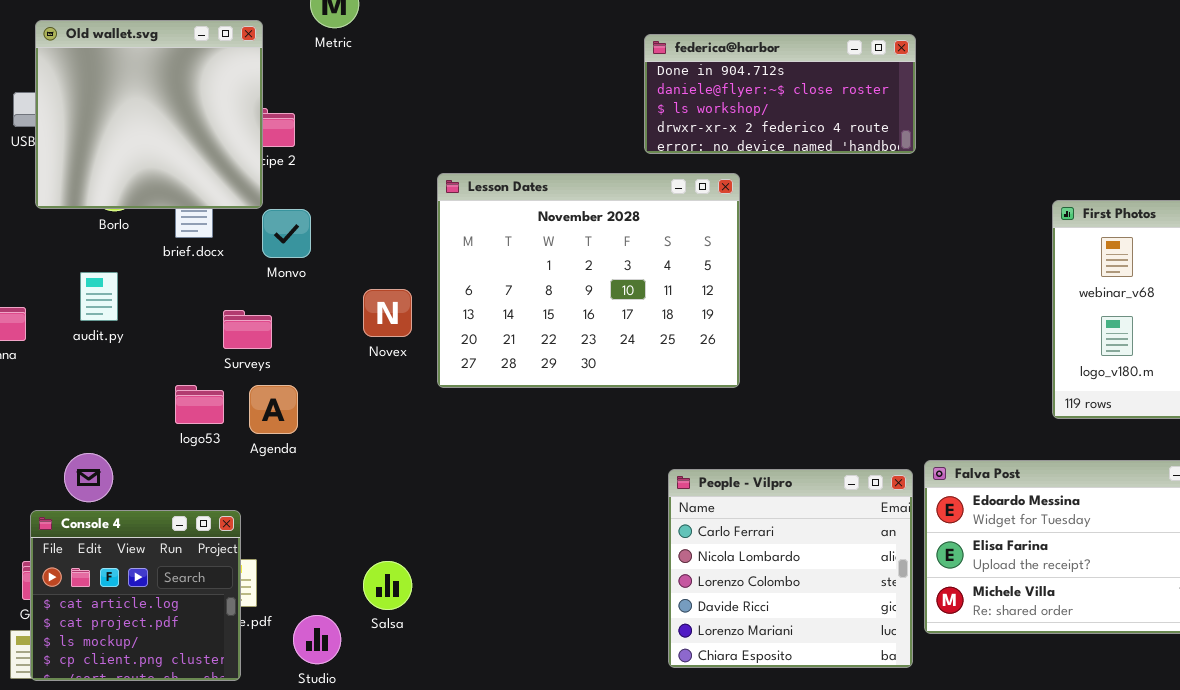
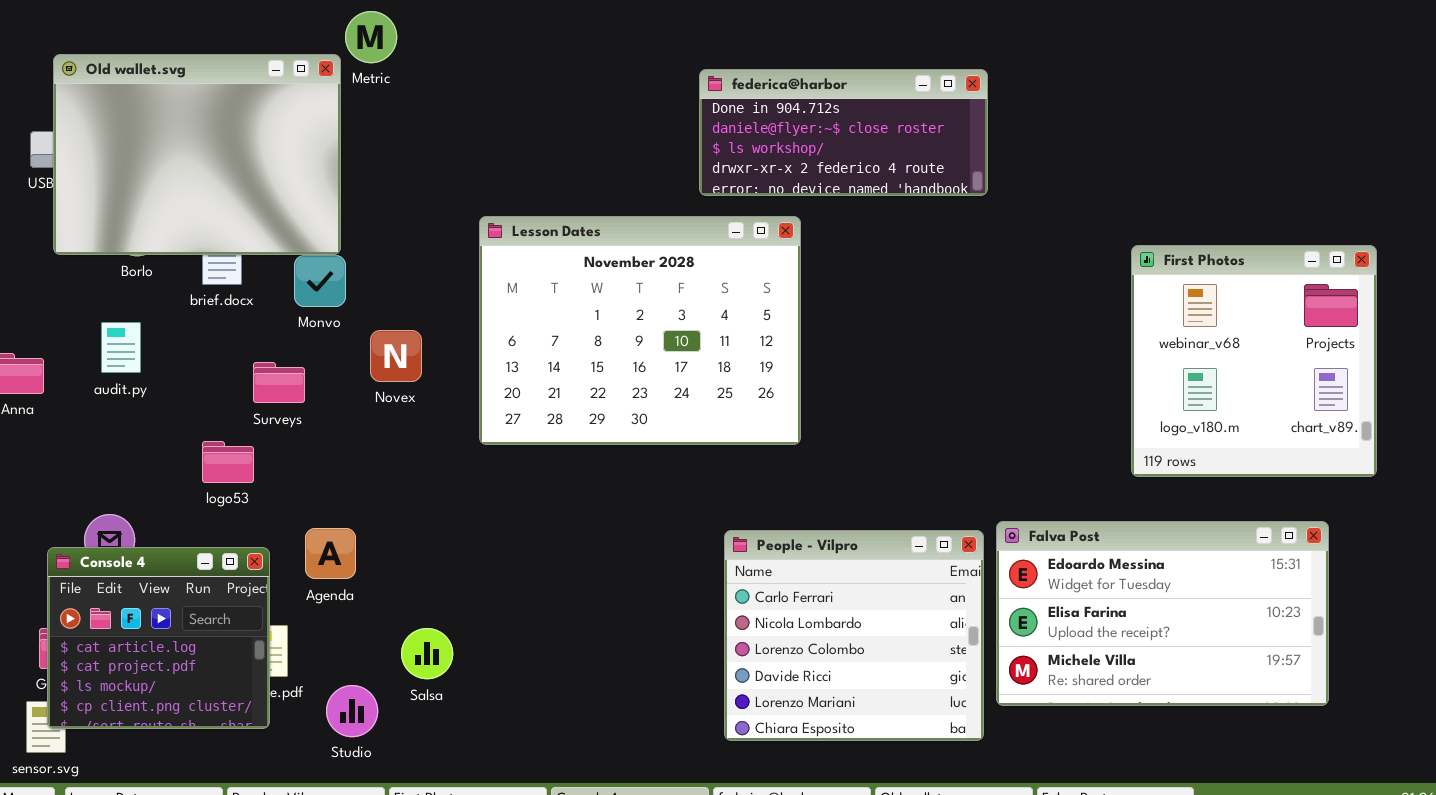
Old wallet.svg: [35,20,263,209] -> [53,54,341,255], resized
Novex: [363,289,412,337] -> [370,330,422,382], moved
Agenda: [249,385,298,434] -> [305,528,356,579], moved
Console 4: [30,510,241,681] -> [47,547,270,729], moved

